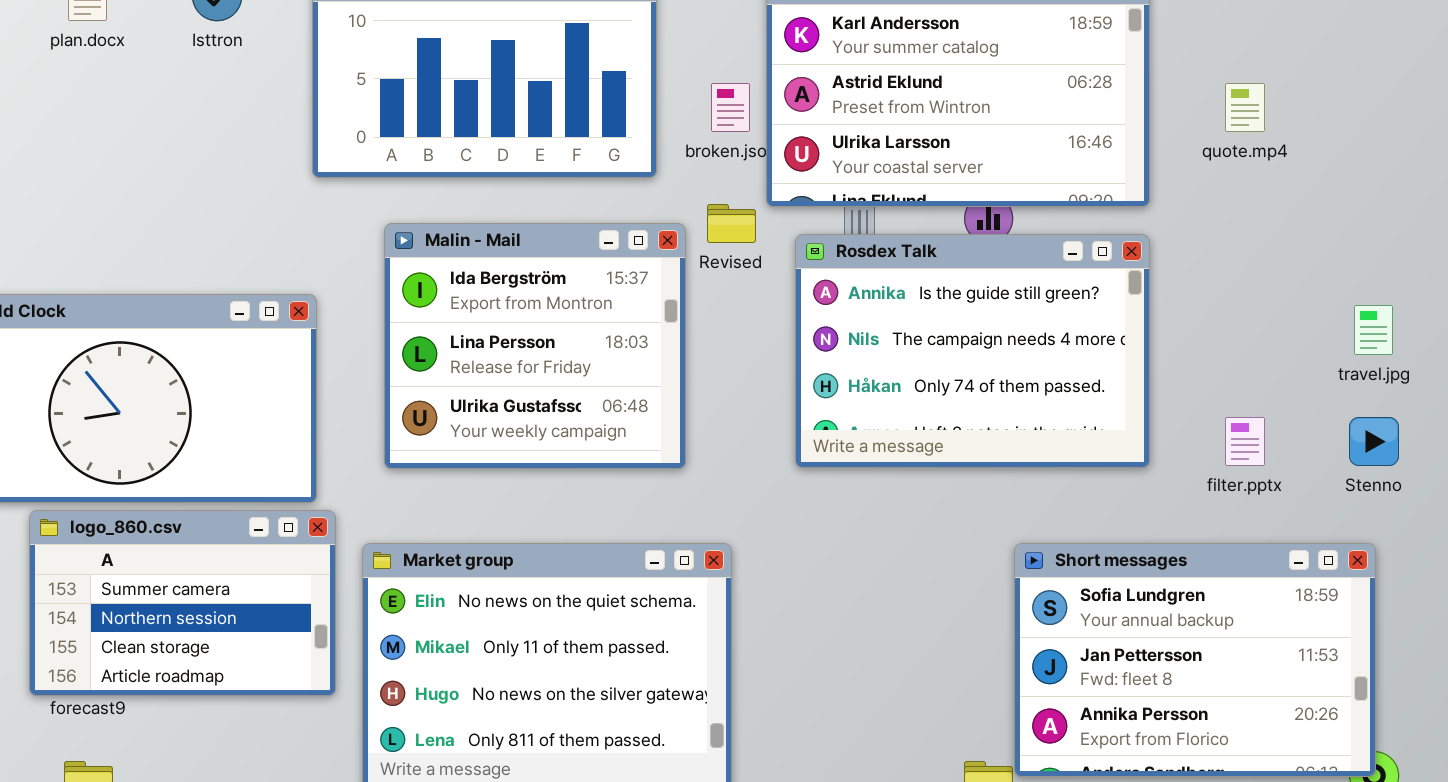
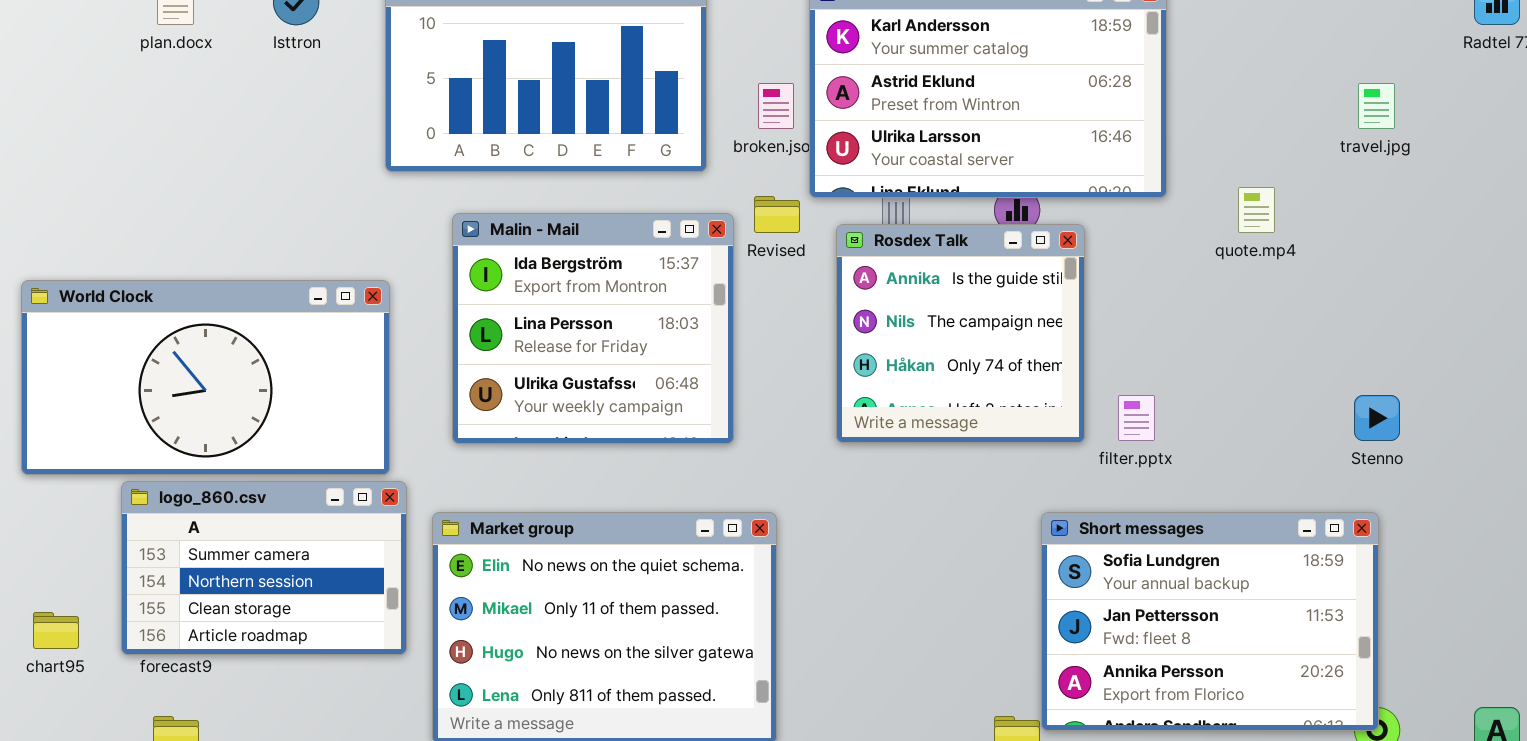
quote.mp4: [1225,83,1265,132] -> [1238,187,1275,233], moved
Rosdex Talk: [795,234,1150,468] -> [836,224,1085,443], resized
travel.jpg: [1354,305,1393,355] -> [1358,83,1395,129], moved
filter.pptx: [1225,417,1265,466] -> [1118,395,1155,441], moved

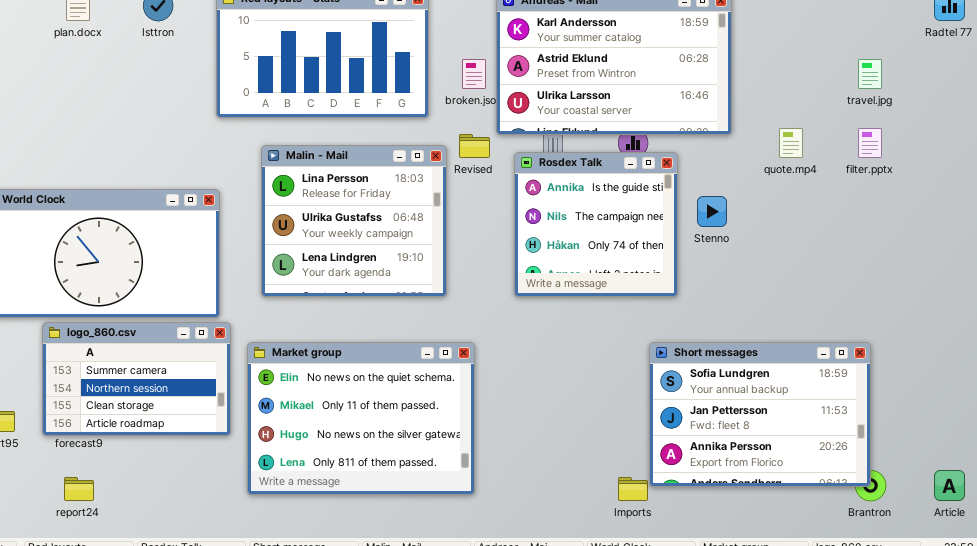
Malin - Mail: [452,213,734,444] -> [261,145,447,297], scrolled down 1 row
filter.pptx: [1118,395,1155,441] -> [858,128,882,158], moved
Stenno: [1354,395,1400,441] -> [697,196,727,227], moved

